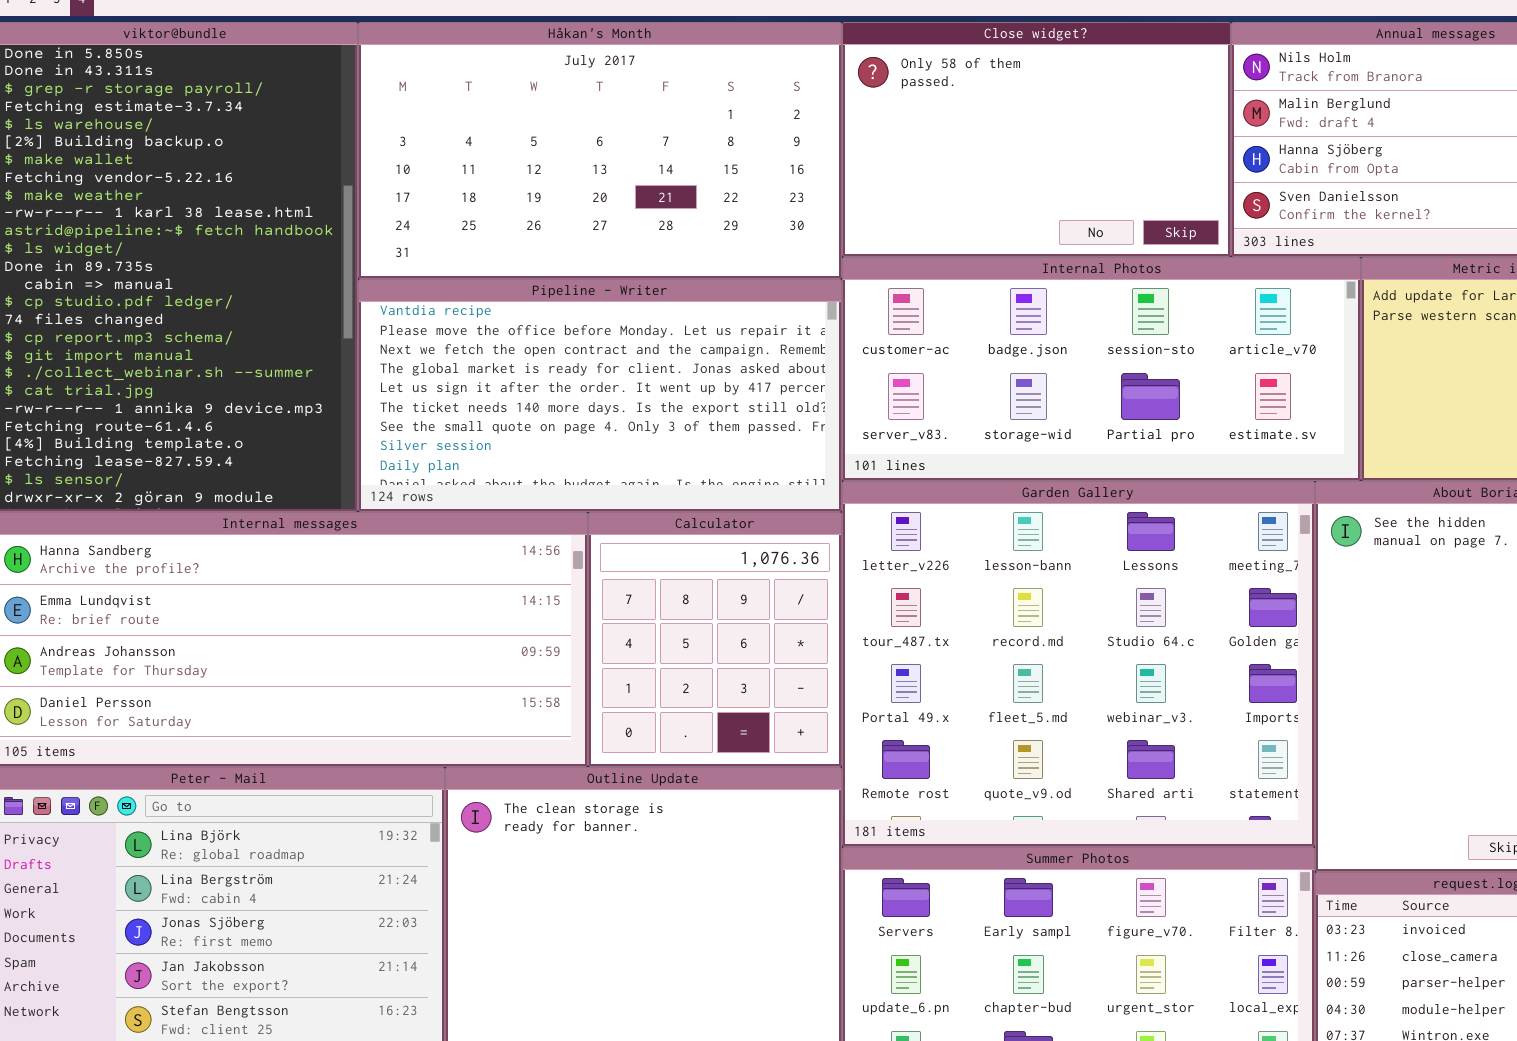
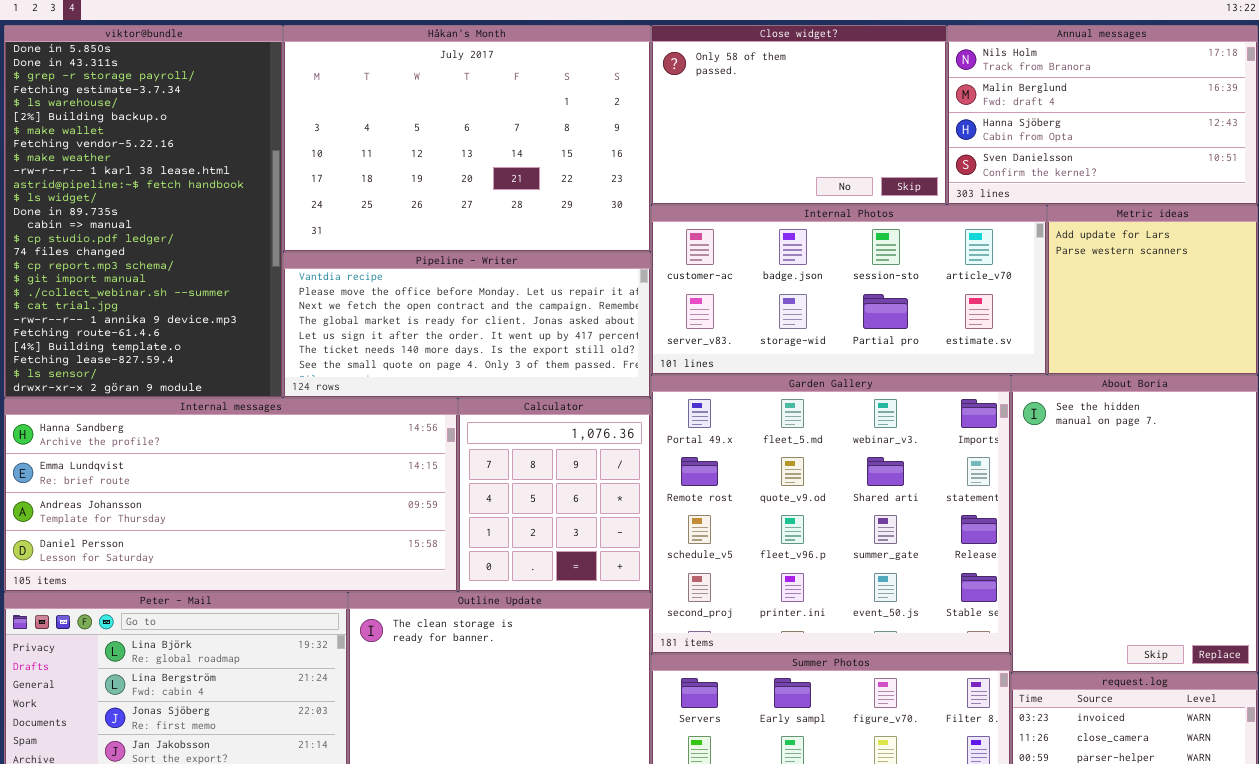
Håkan's Month: [358,22,842,279] -> [283,25,651,252], resized
Pipeline - Writer: [358,279,842,512] -> [283,252,651,398], resized
Garden Gallery: [842,481,1315,847] -> [651,375,1011,654], scrolled down 2 rows

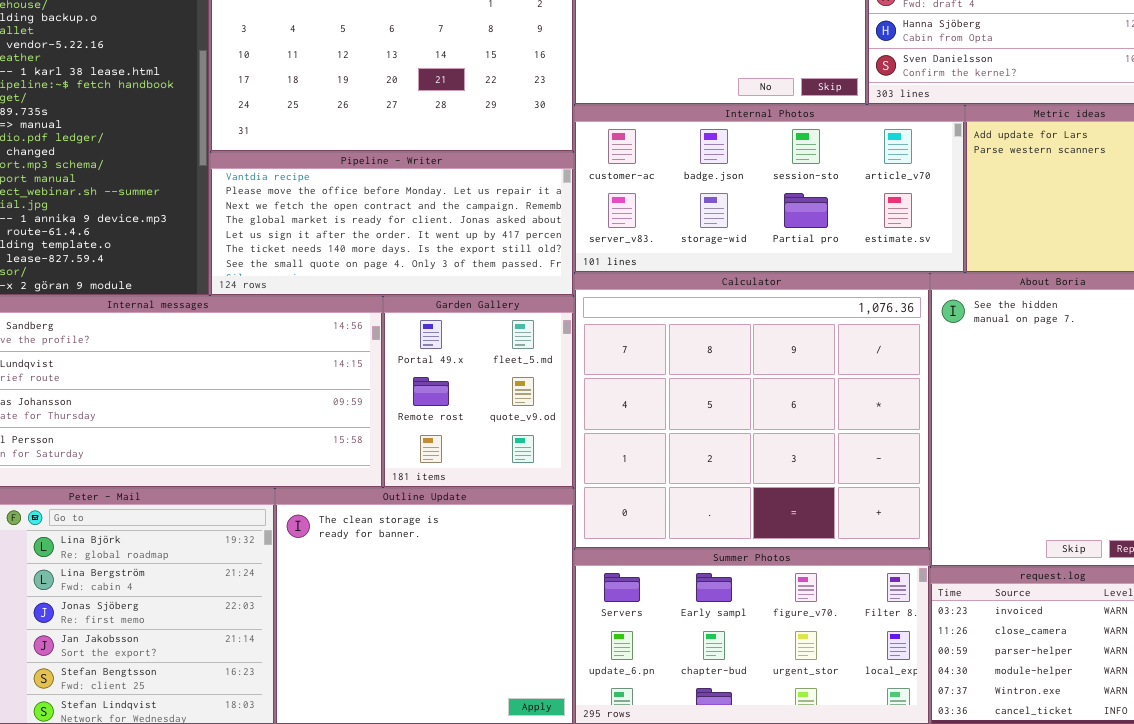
Garden Gallery: [651,375,1011,654] -> [383,296,574,488], moved, resized
Calculator: [458,398,651,592] -> [574,273,930,549], moved, resized

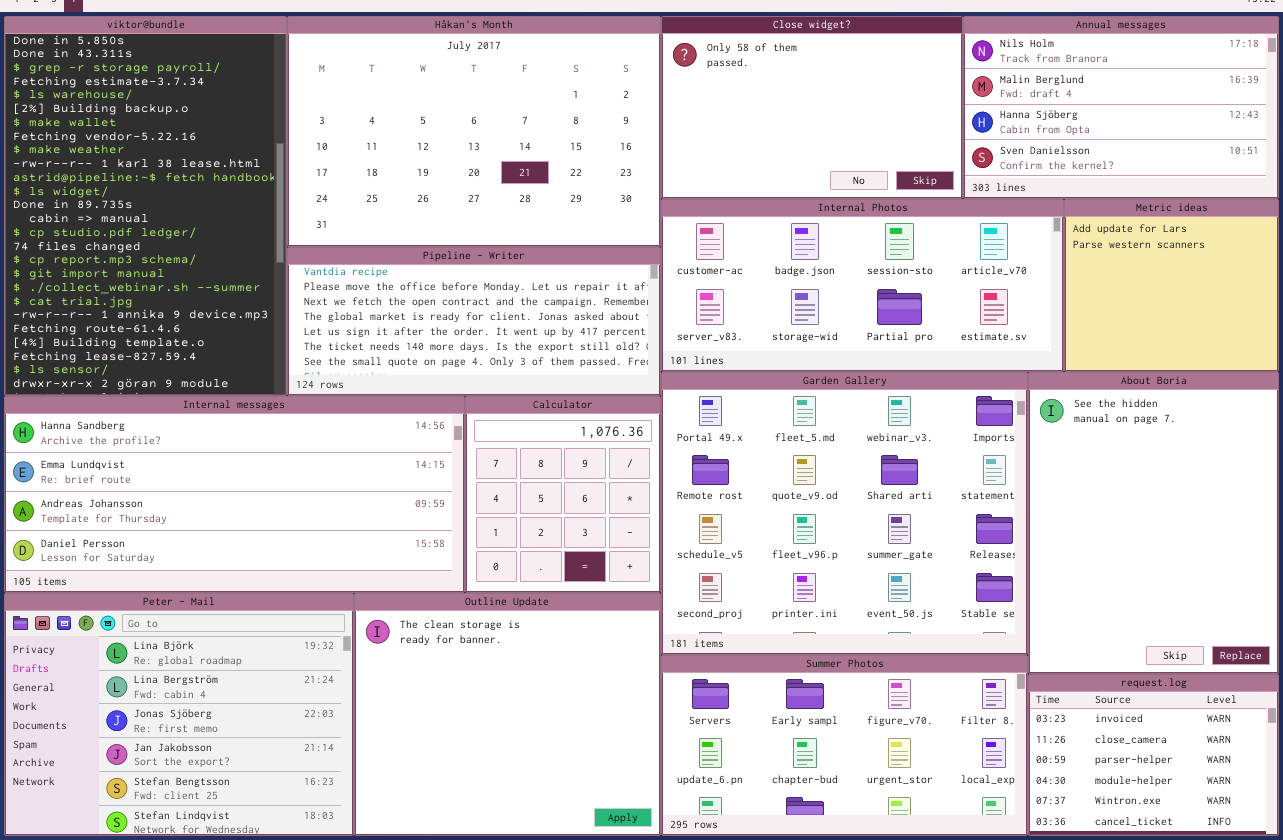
Calculator: [574,273,930,549] -> [465,396,661,593], moved, resized
Garden Gallery: [383,296,574,488] -> [661,372,1028,655], moved, resized

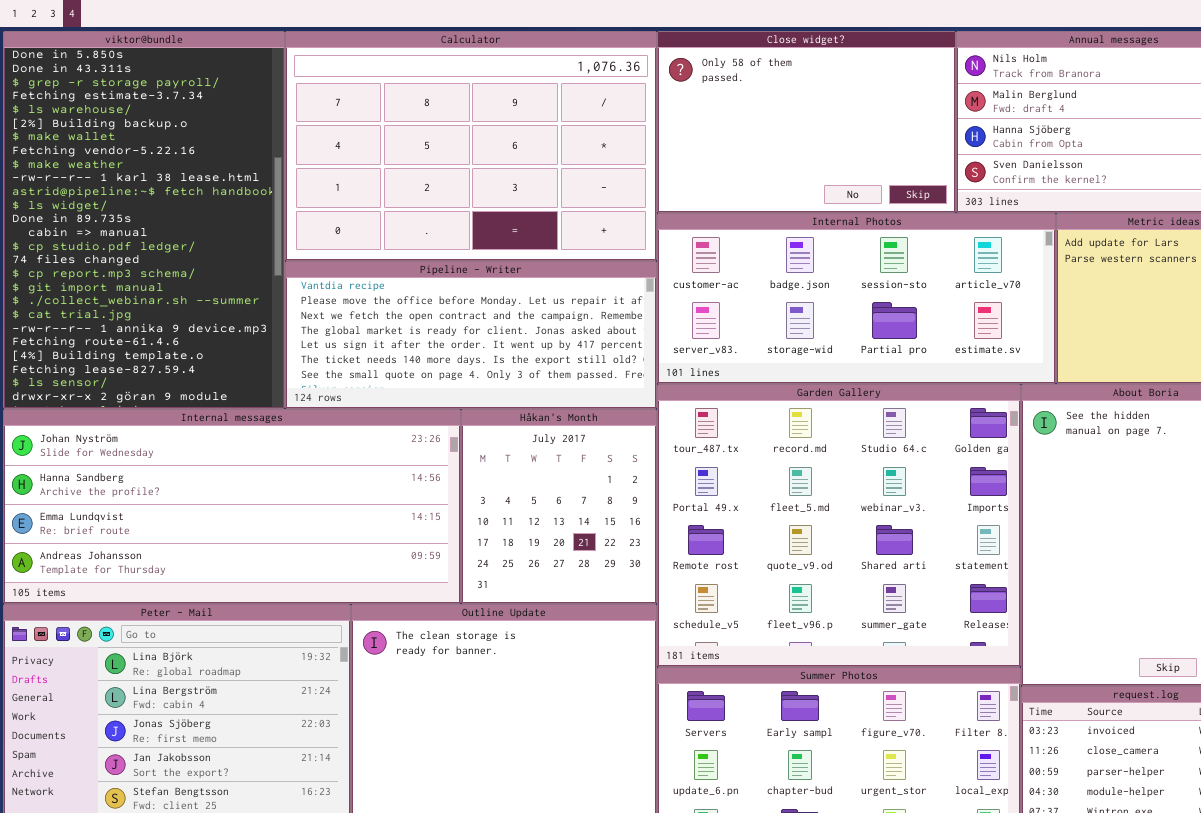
Håkan's Month: [287,16,661,247] -> [461,409,657,604], moved, resized
Garden Gallery: [661,372,1028,655] -> [657,384,1021,667], scrolled up 1 row
Internal messages: [4,396,465,593] -> [3,409,461,604], scrolled up 1 row
Calculator: [465,396,661,593] -> [285,31,657,261], moved, resized

